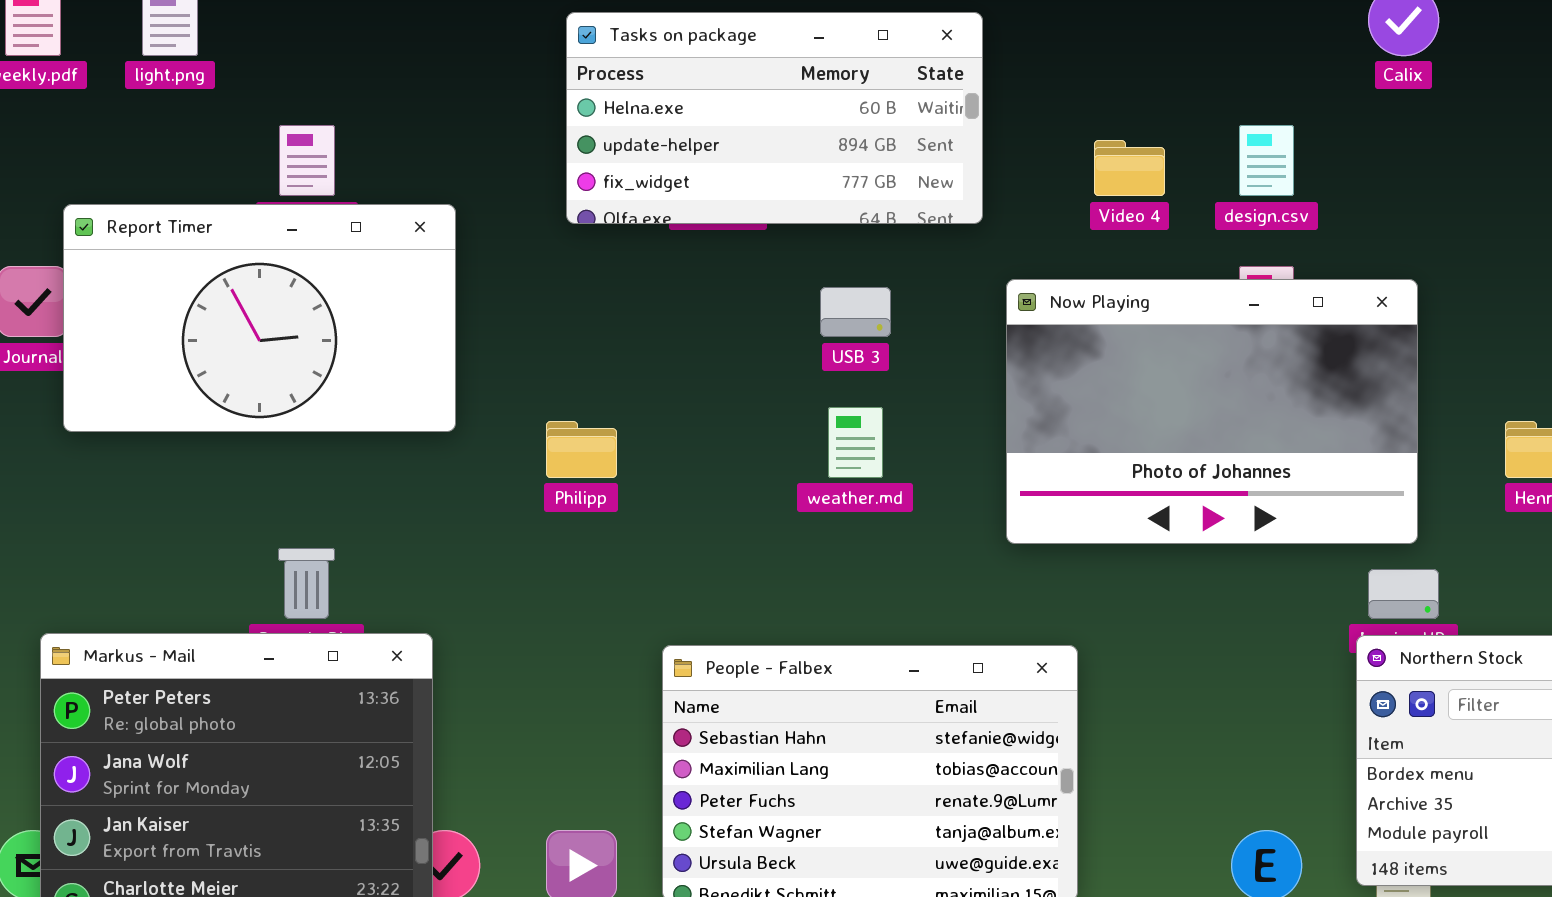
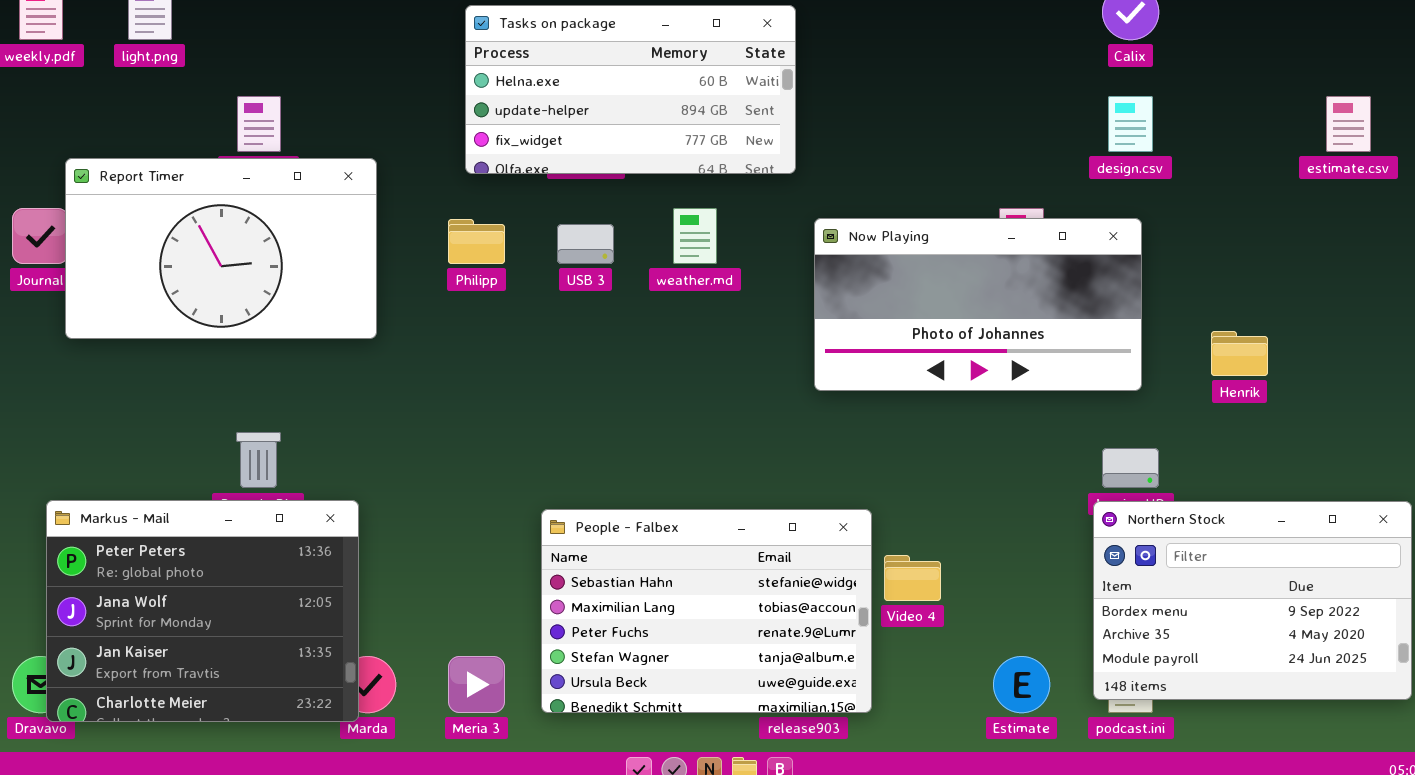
design.csv: [1239,125,1294,196] -> [1108,96,1153,152], moved
Video 4: [1094,140,1165,196] -> [884,555,941,601], moved
Now Playing: [1006,279,1418,544] -> [814,218,1142,391], resized
USB 3: [820,287,891,337] -> [557,224,614,264], moved
weather.md: [828,407,883,478] -> [673,208,717,264], moved
Philipp: [546,421,617,478] -> [448,219,505,264], moved

